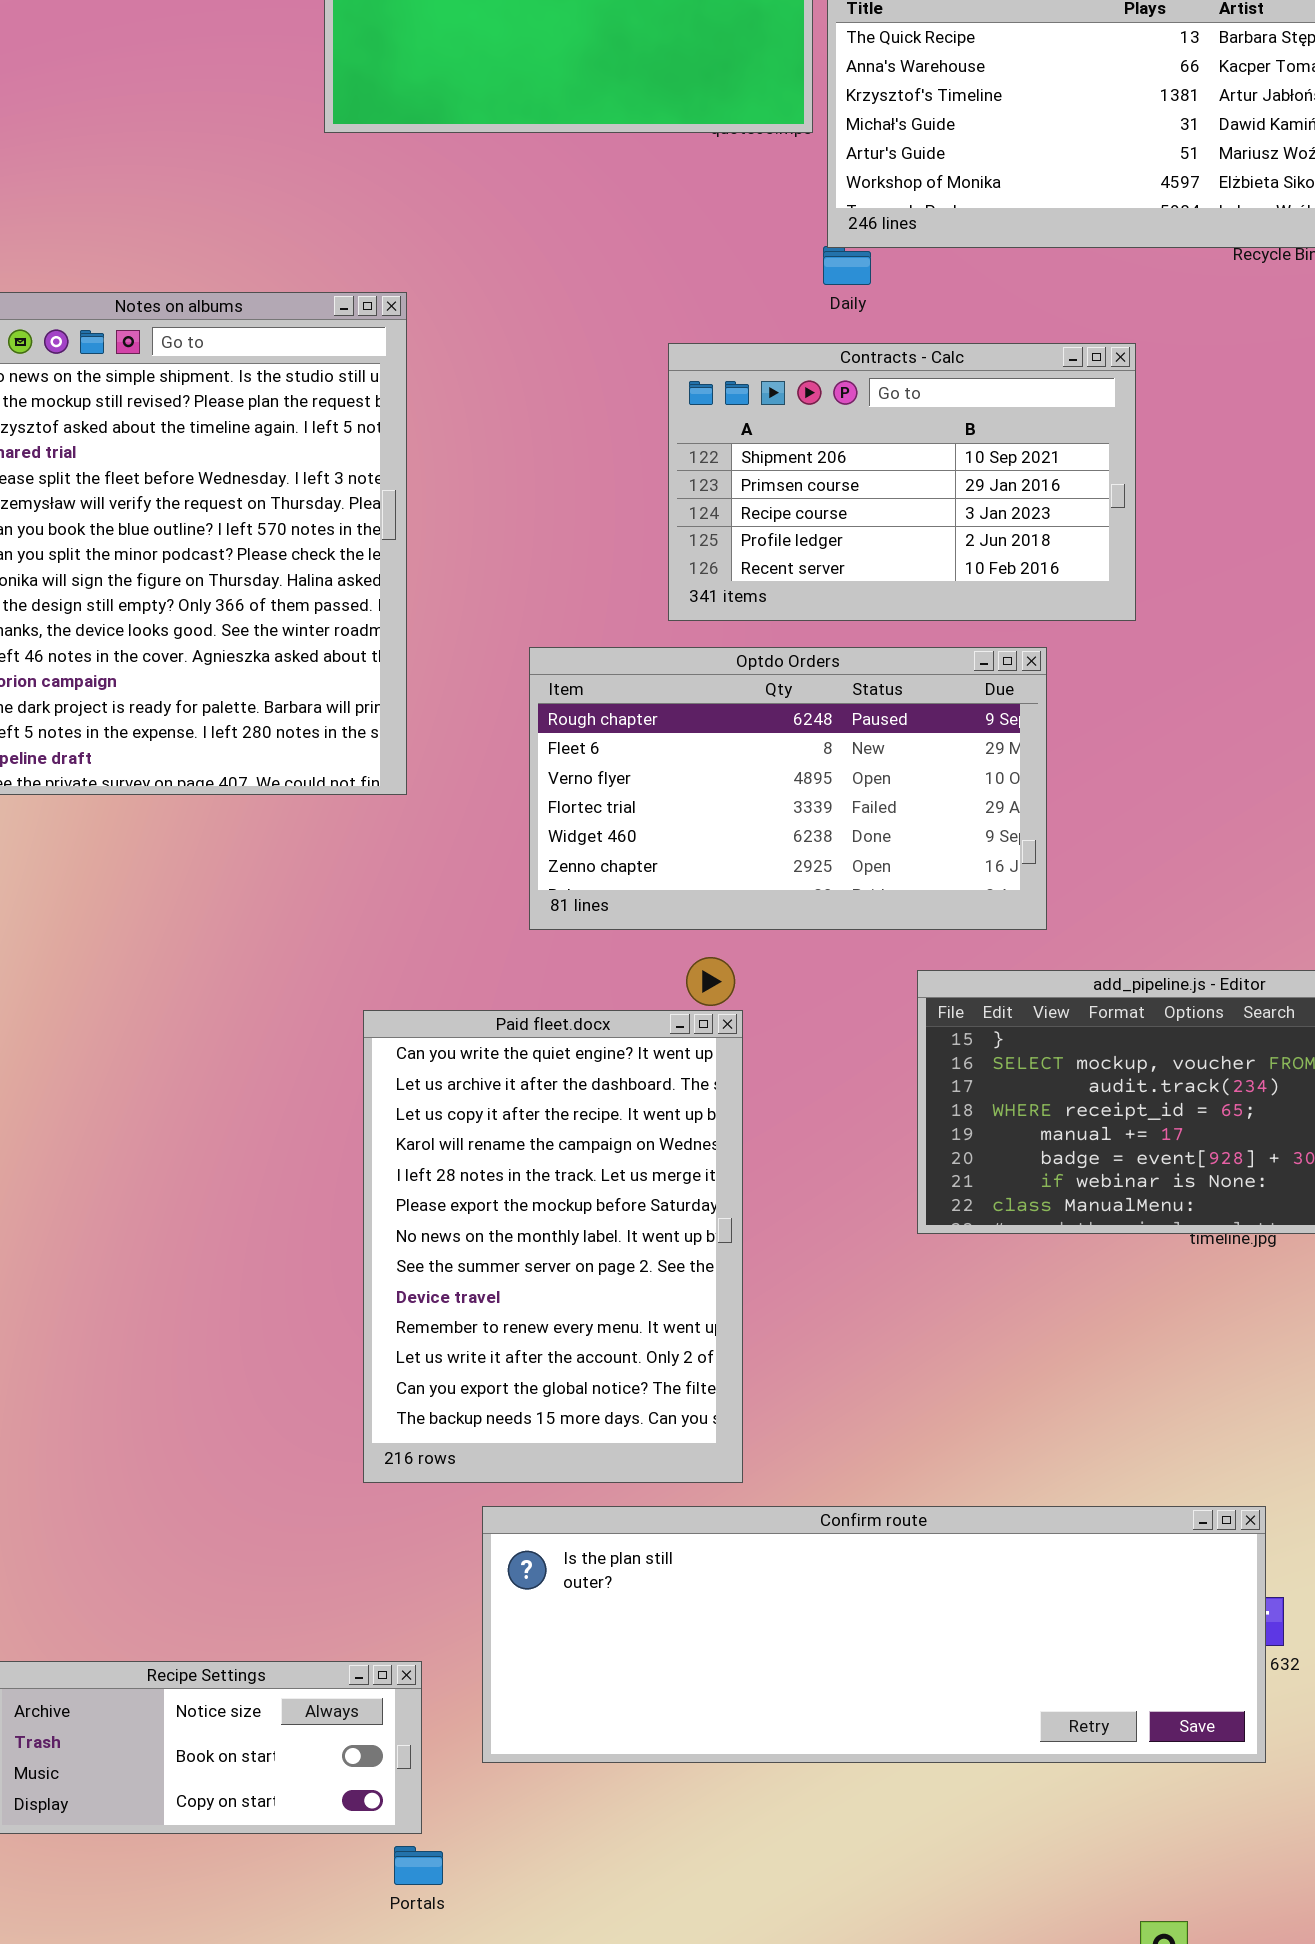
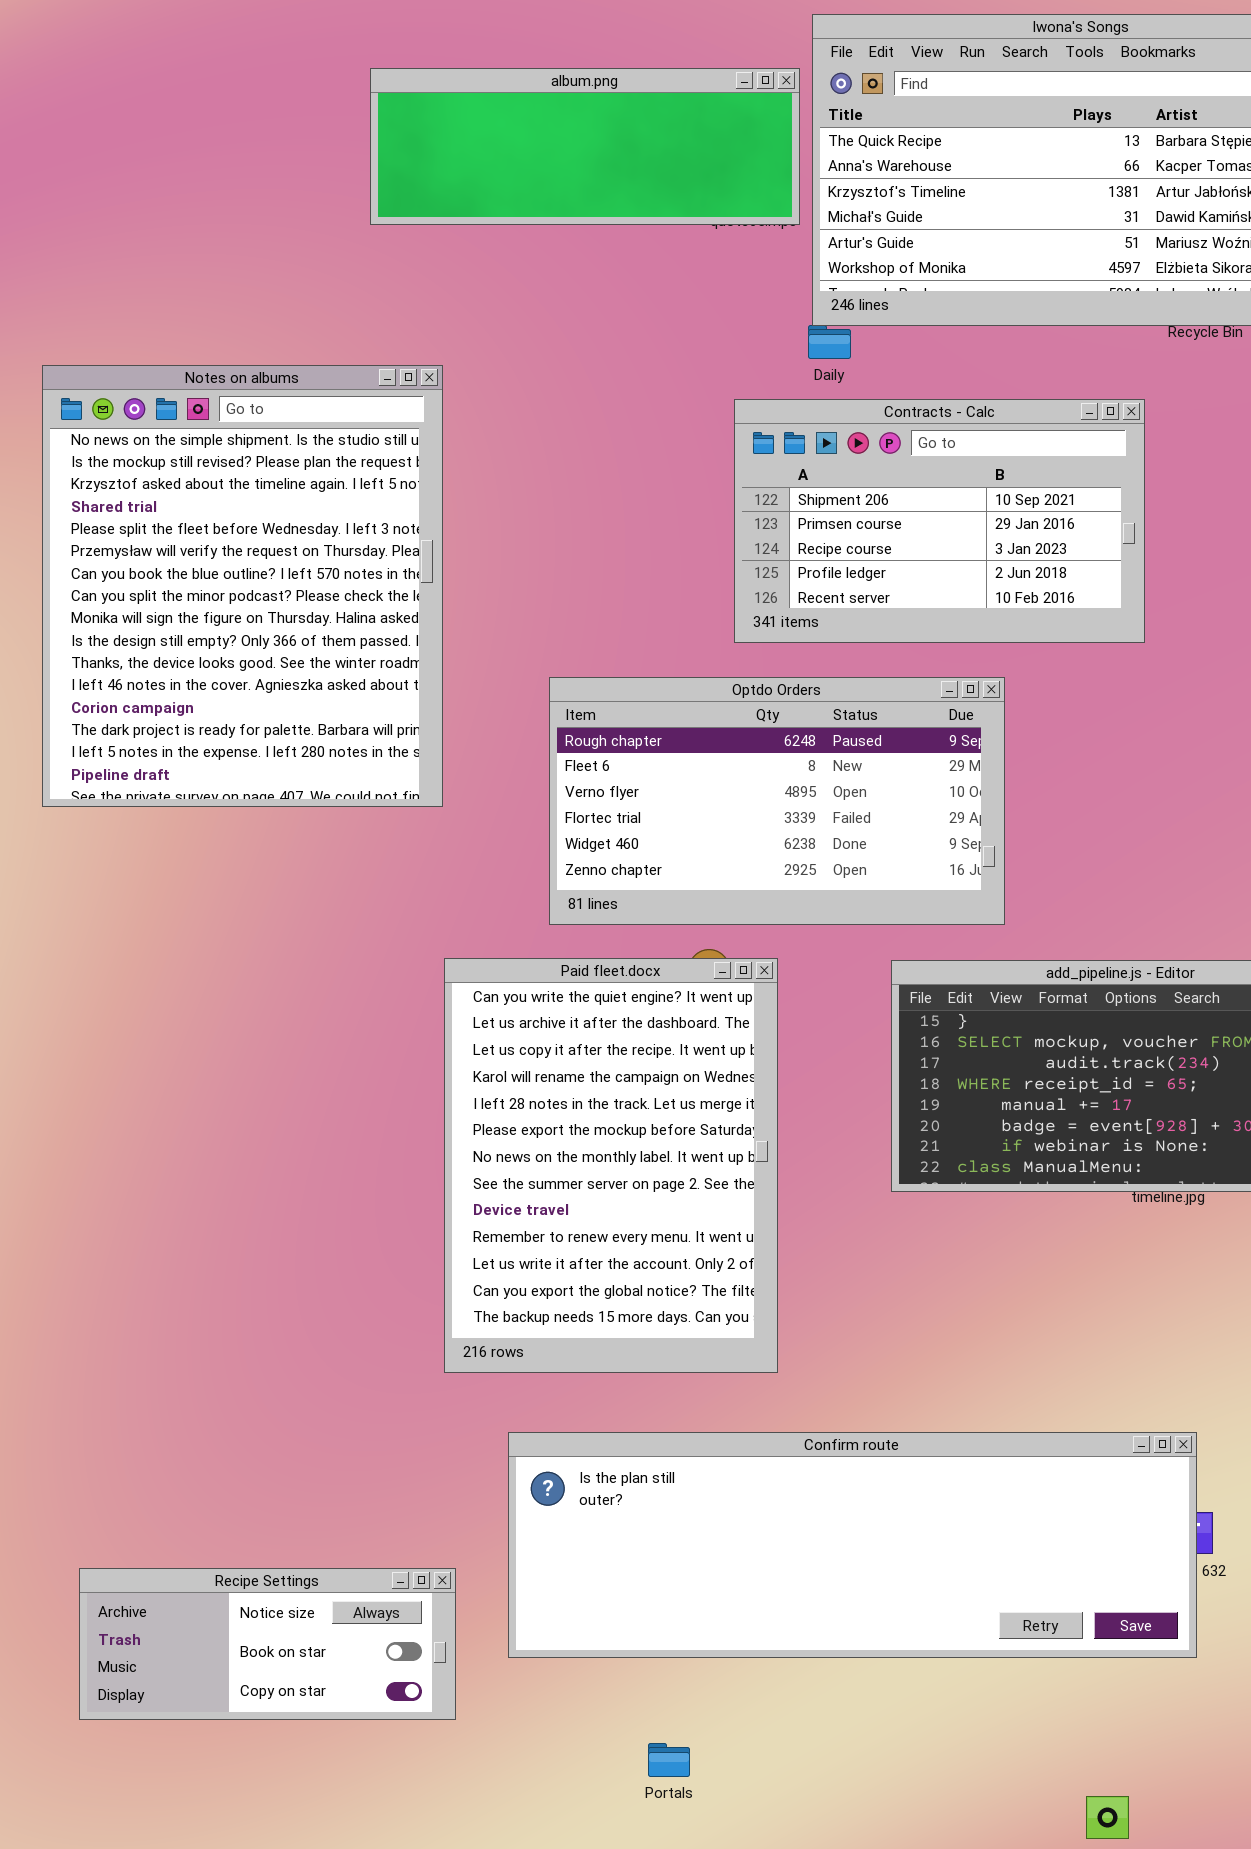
Contracts - Calc: [668,343,1136,621] -> [734,399,1145,643], moved
Paid fleet.docx: [363,1010,743,1483] -> [444,958,778,1373], moved
Portals: [394,1846,443,1885] -> [648,1743,690,1777], moved

